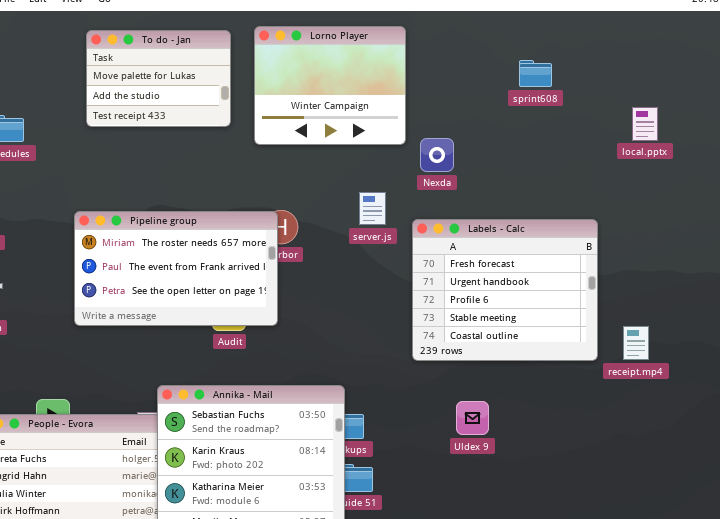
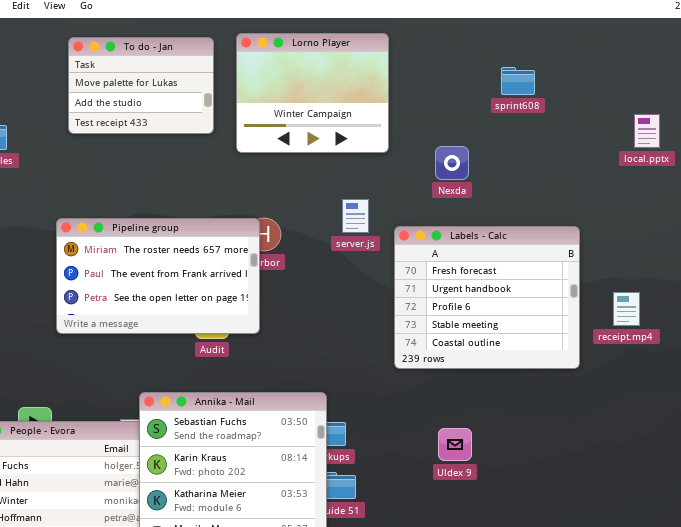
local.pptx: [632,107,658,141] -> [634,114,660,148], moved
Nexda: [420,138,454,172] -> [435,146,469,180], moved
receipt.mp4: [623,326,649,360] -> [613,292,640,326], moved
Uldex 9: [456,401,489,435] -> [438,428,472,461], moved

